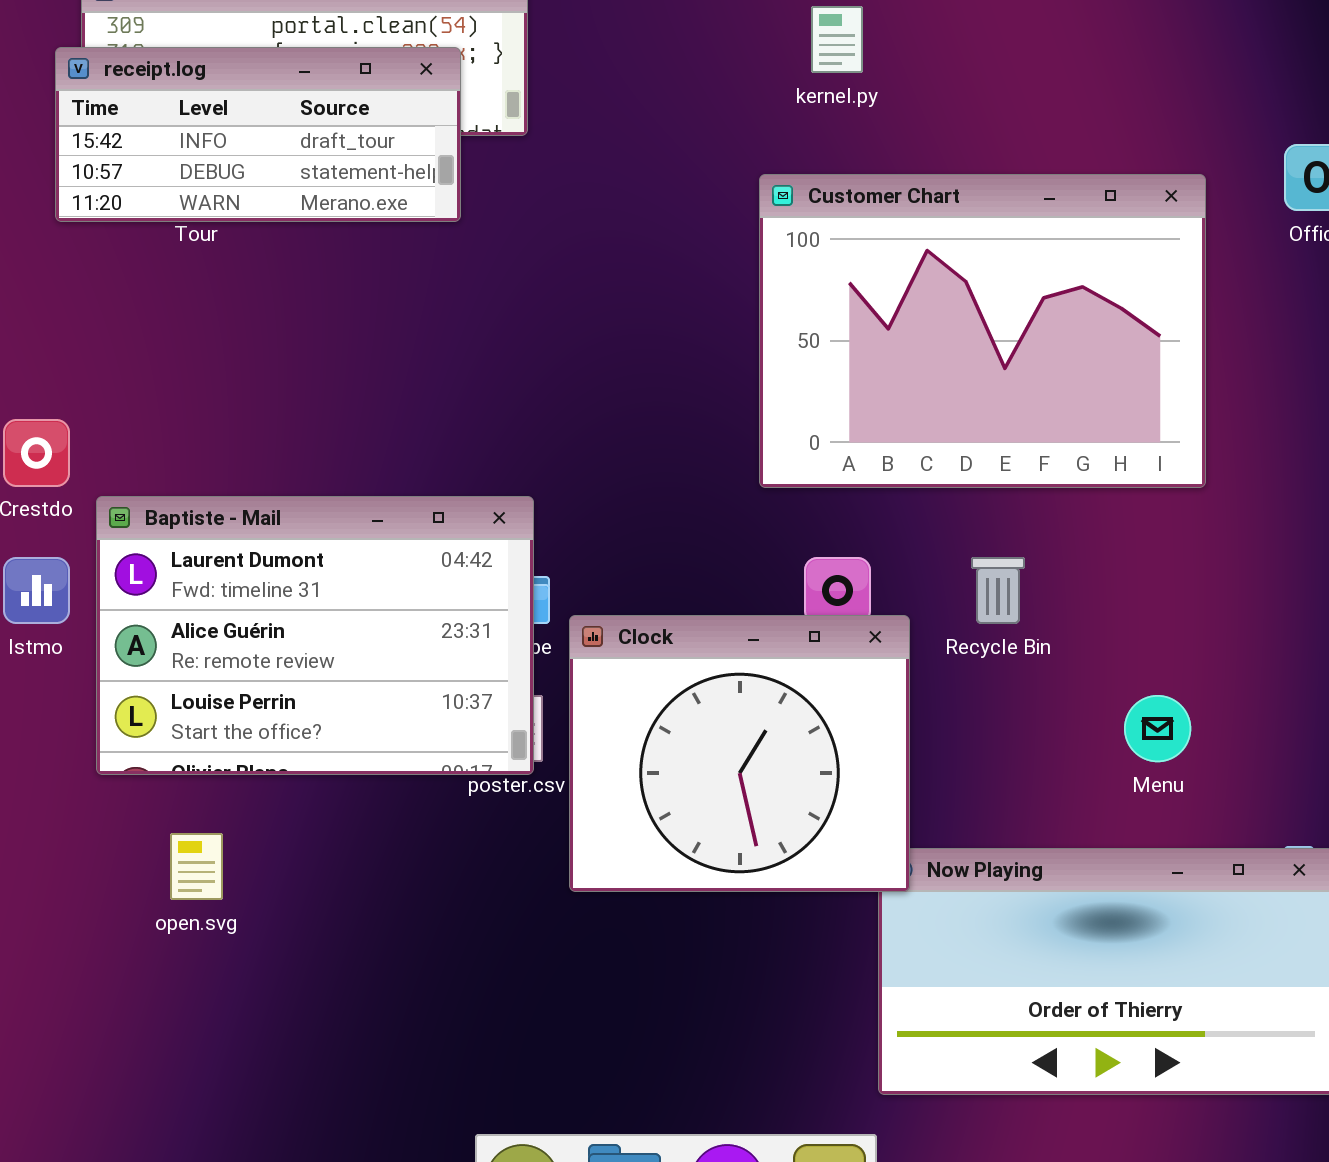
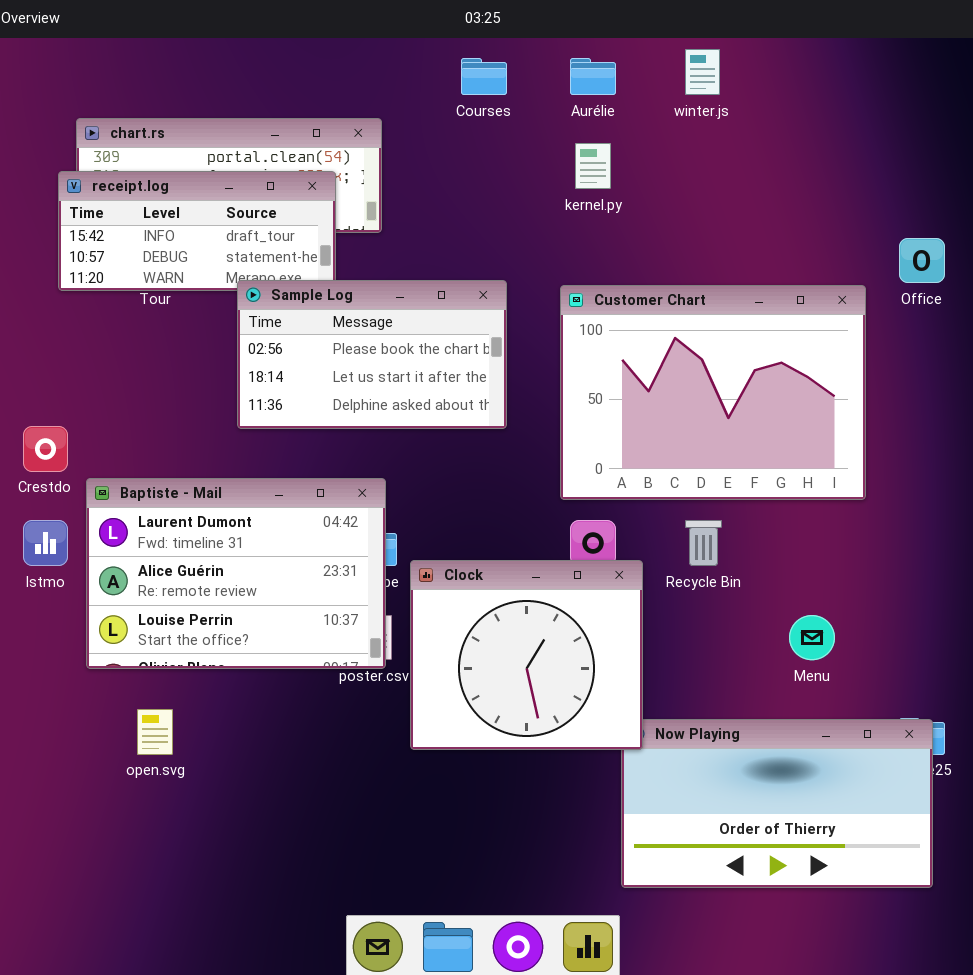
Customer Chart: [759,174,1206,488] -> [560,285,866,500], moved
Sample Log: none -> [237,280,507,429], opened

